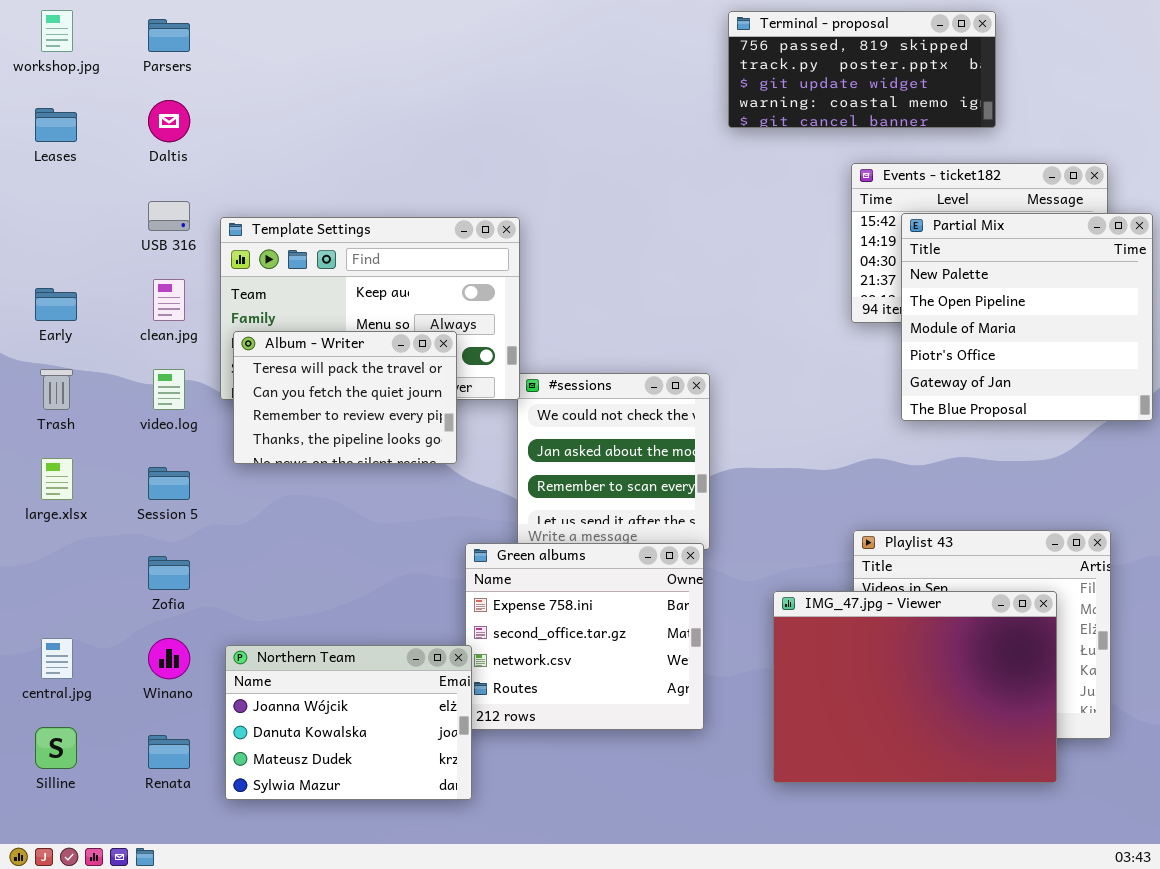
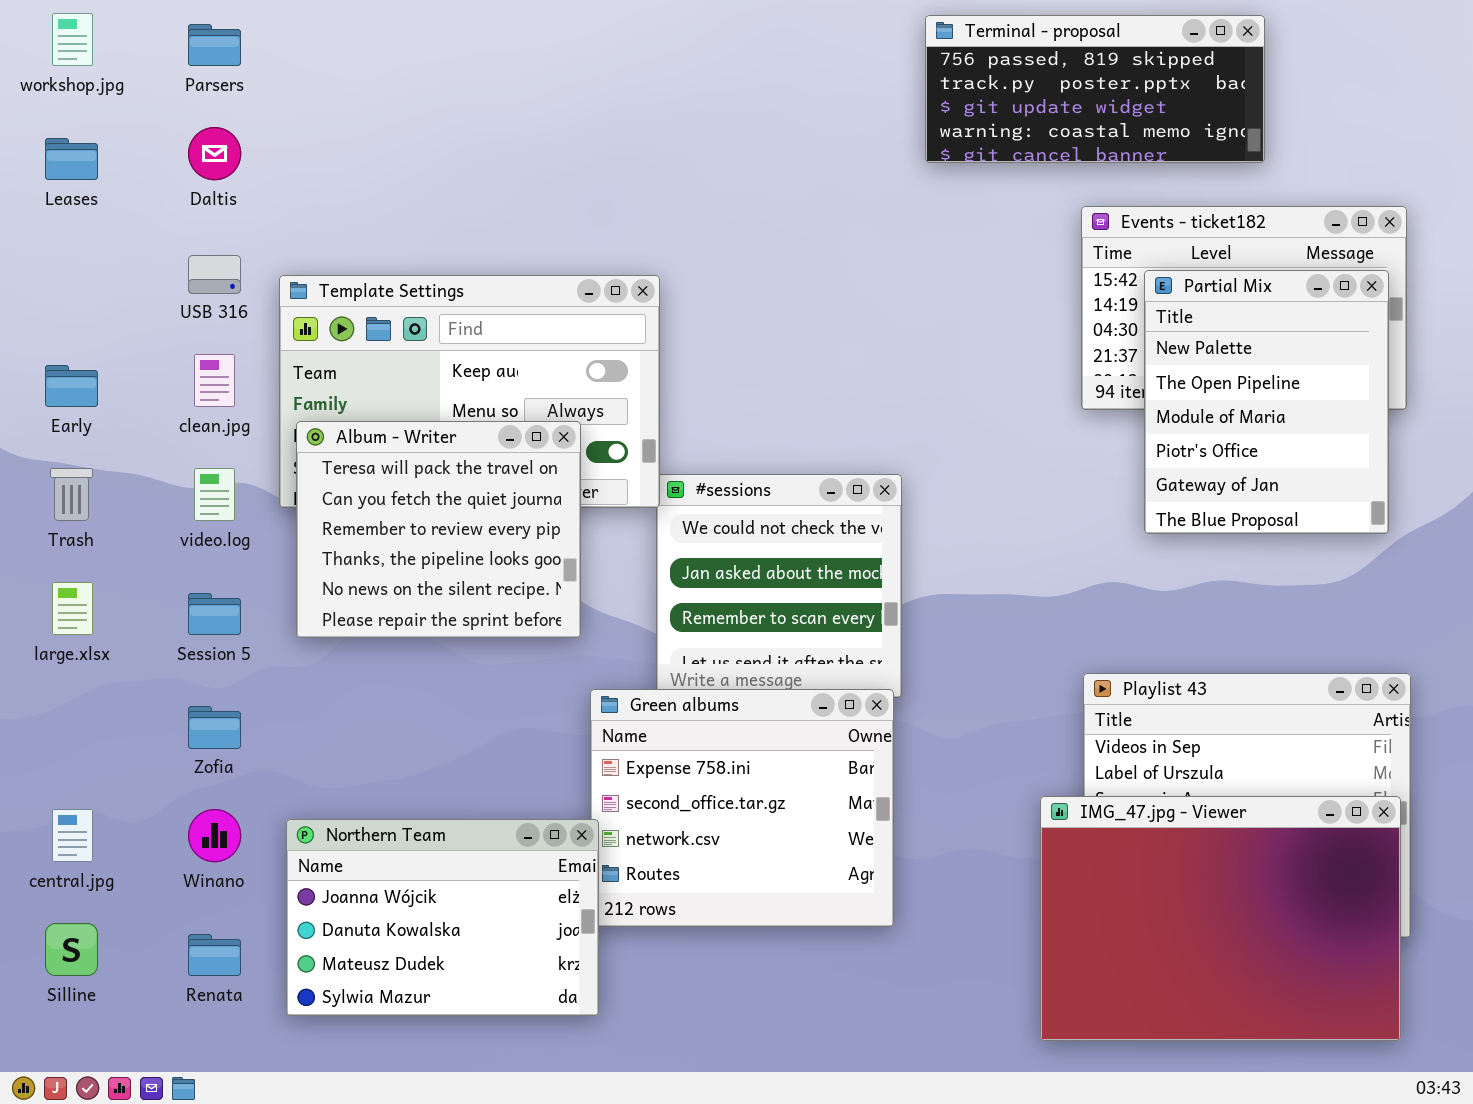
Partial Mix: [901,213,1153,421] -> [1144,270,1389,534], resized
Album - Writer: [233,331,457,464] -> [296,421,581,638], resized
IMG_47.jpg - Viewer: [773,591,1057,783] -> [1040,796,1401,1041], moved

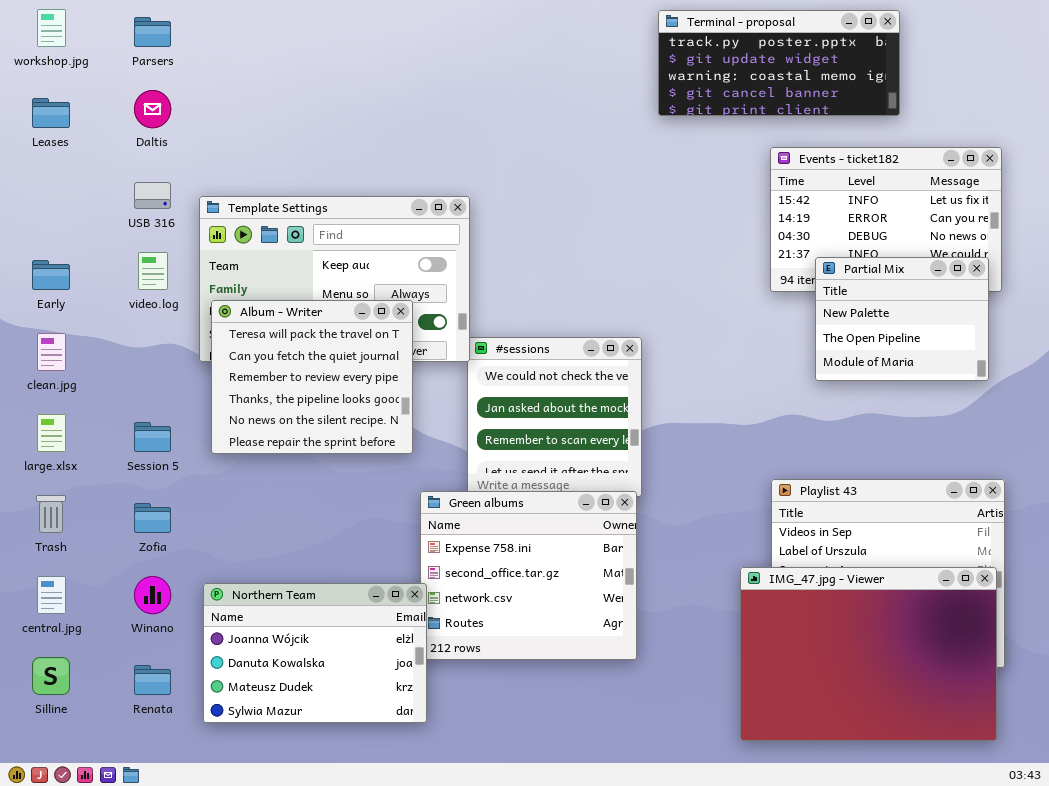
Terminal - proposal: [925,15,1265,163] -> [658,10,900,116], scrolled down 1 row
Partial Mix: [1144,270,1389,534] -> [815,257,989,381], resized
clean.jpg: [194,354,235,407] -> [37,333,66,371], moved
Trash: [50,468,93,521] -> [36,495,66,533], moved
video.log: [194,468,235,521] -> [138,252,168,290], moved

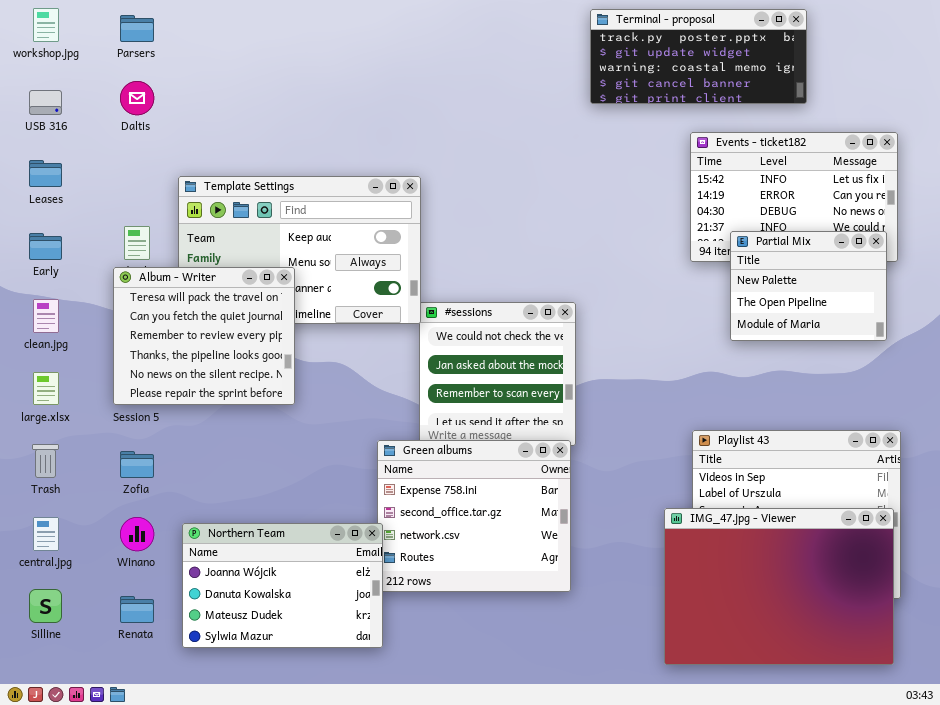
Leases: [32,98,70,128] -> [29,160,62,187], moved
USB 316: [134,182,171,209] -> [29,90,62,115], moved
Album - Writer: [211,300,413,454] -> [113,267,295,405], moved

